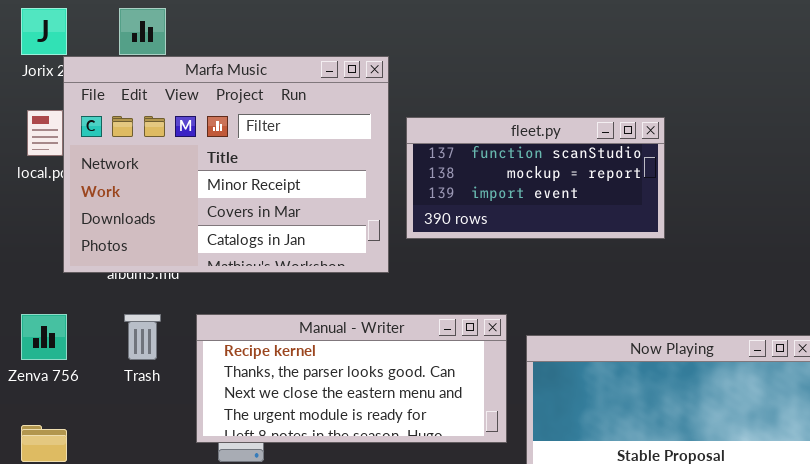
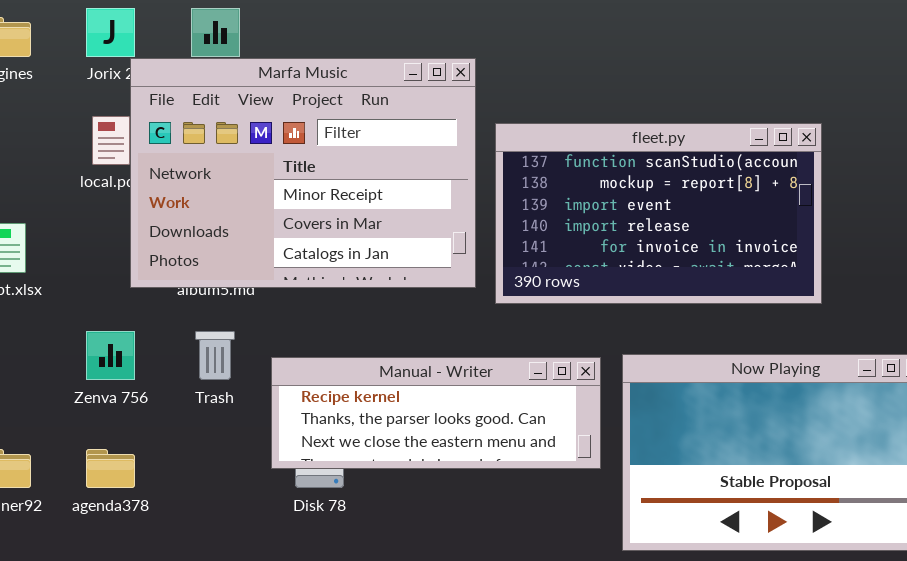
fleet.py: [406,117,665,239] -> [495,123,822,304], resized
Manual - Writer: [196,314,507,443] -> [271,357,601,469], resized

